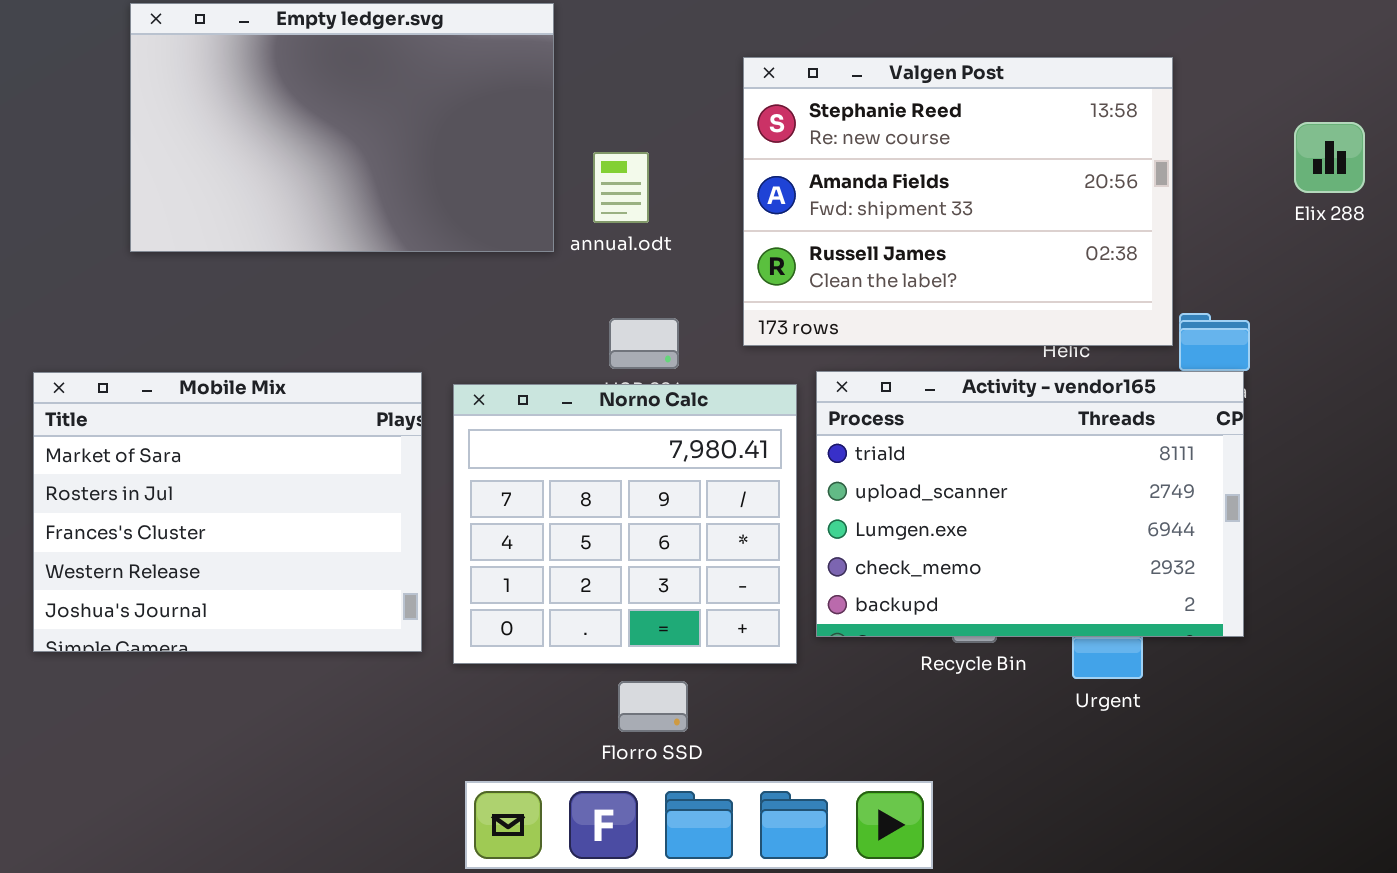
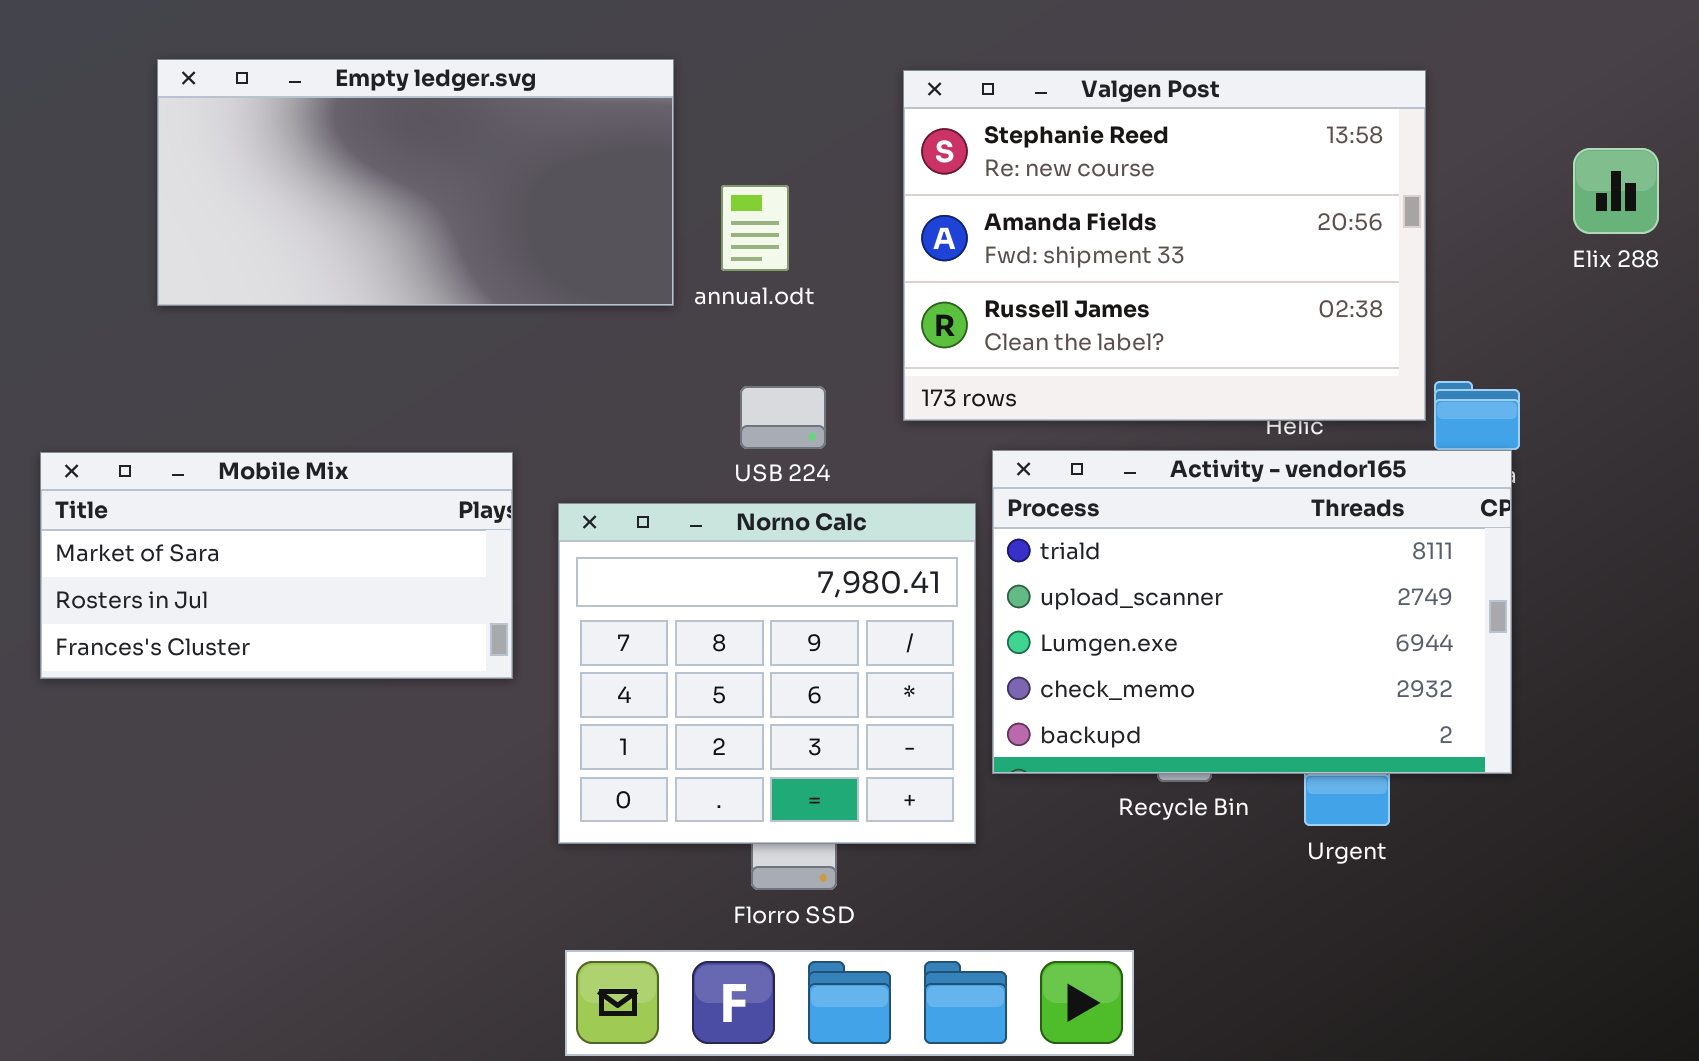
Empty ledger.svg: [130,3,554,252] -> [157,59,674,306], resized
Mobile Mix: [33,372,422,652] -> [40,452,513,679], resized
Norno Calc: [453,384,797,664] -> [558,503,976,844], moved

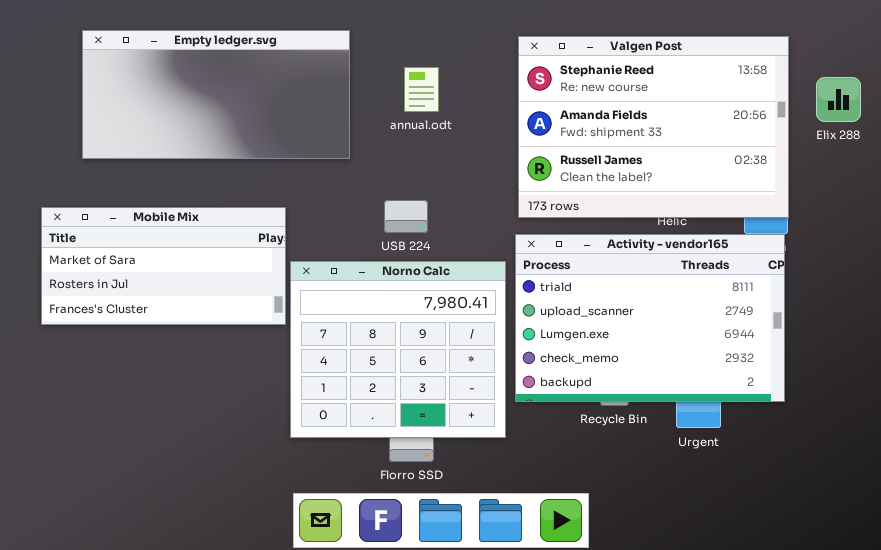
Valgen Post: [903,70,1426,421] -> [518,36,789,218], moved
annual.odt: [721,185,789,271] -> [404,67,439,112], moved
Mobile Mix: [40,452,513,679] -> [41,207,286,325], moved

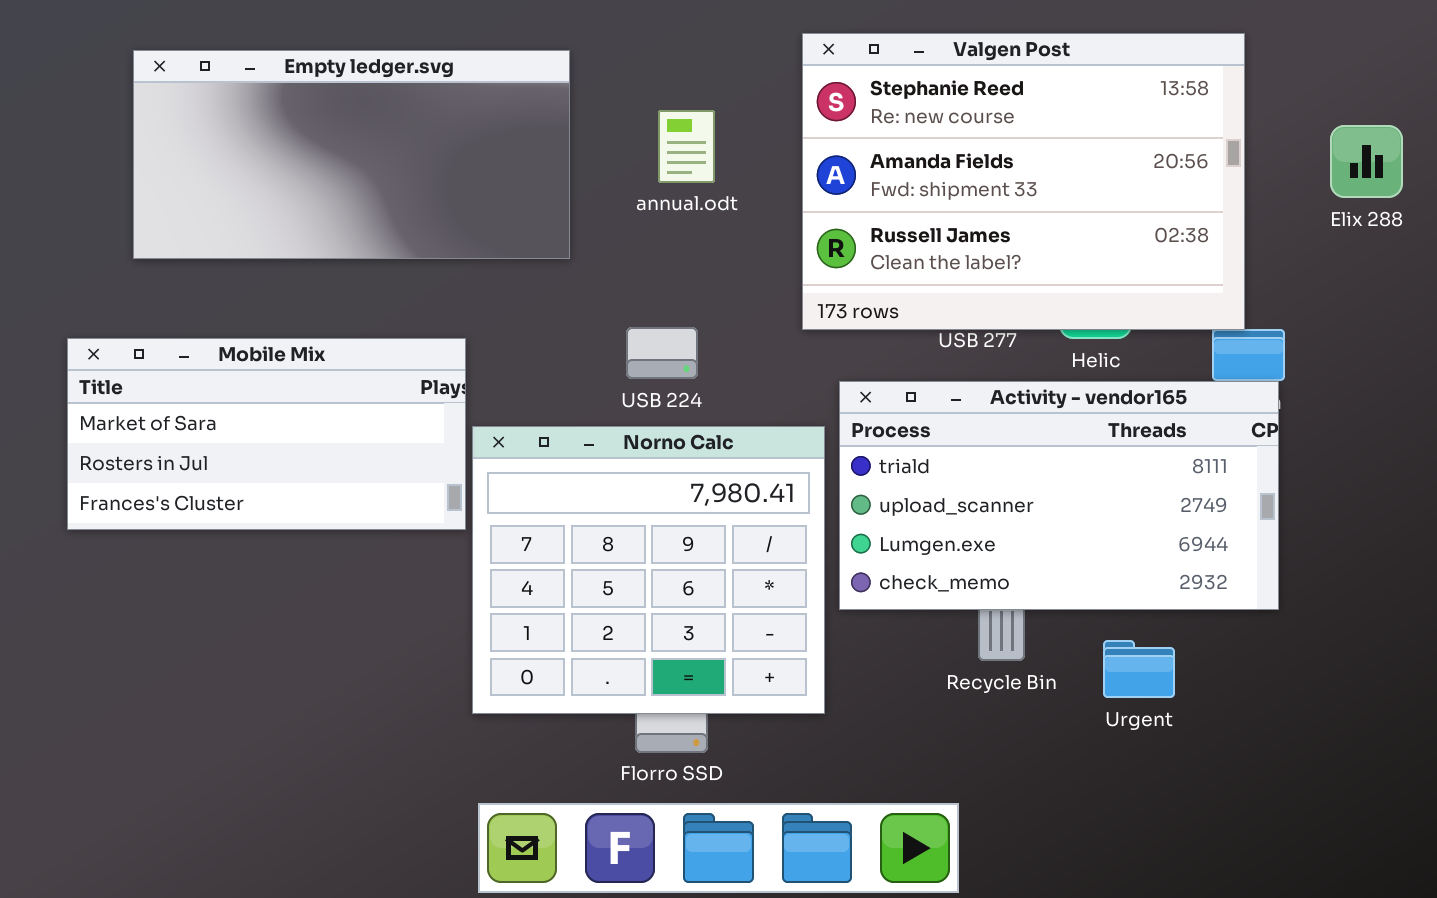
Valgen Post: [518,36,789,218] -> [802,33,1245,330], moved
Activity - vendor165: [515,234,785,402] -> [839,381,1279,610], resized

